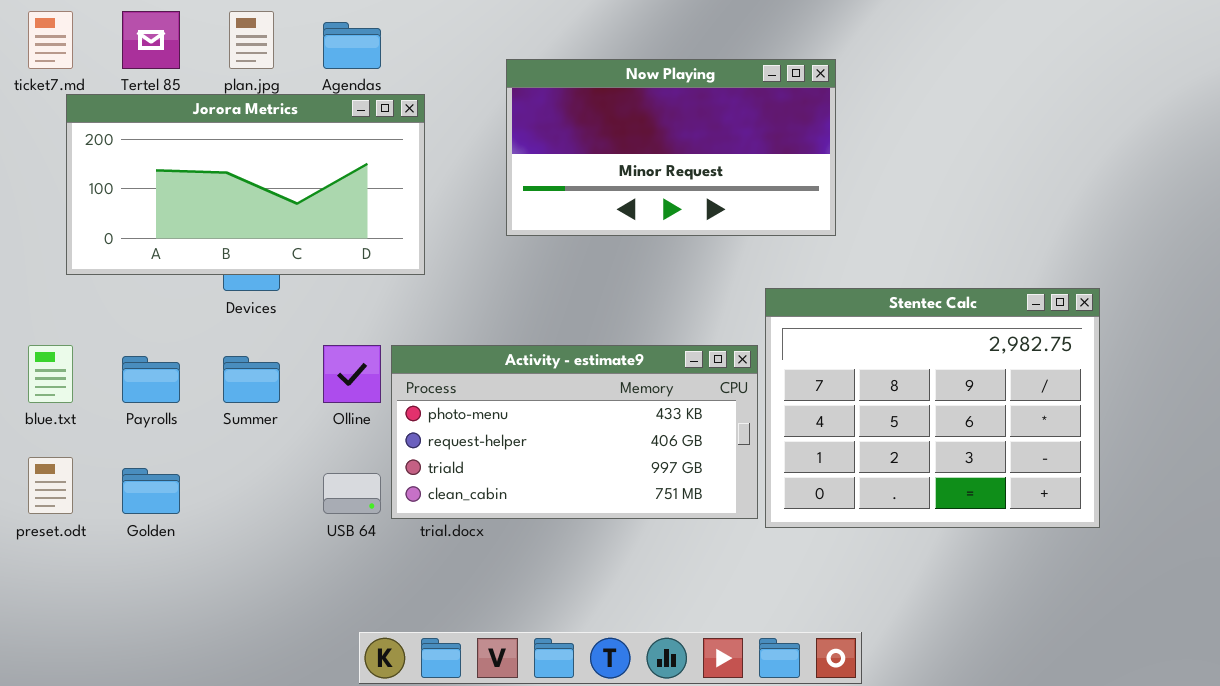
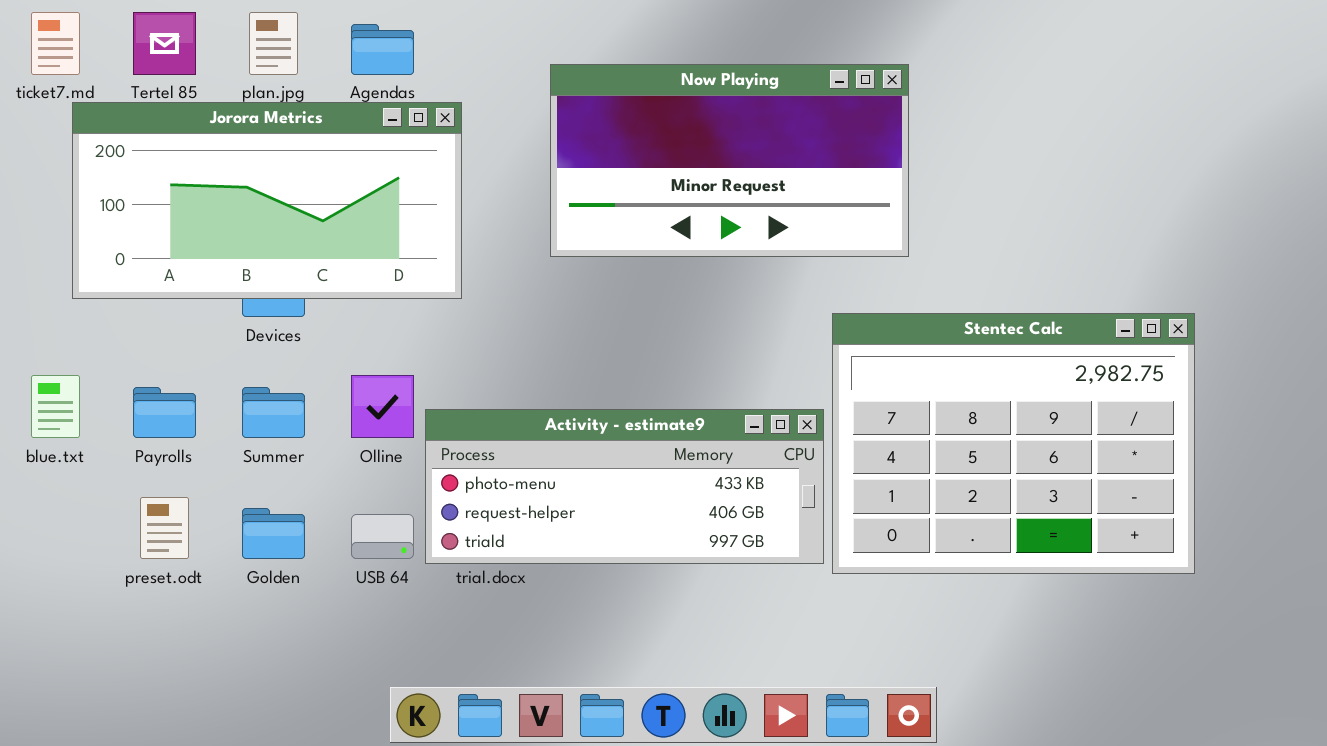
Activity - estimate9: [391,345,758,519] -> [425,409,824,564], resized
preset.odt: [28,457,73,514] -> [140,497,189,559], moved
Golden: [122,468,180,514] -> [242,508,305,559], moved

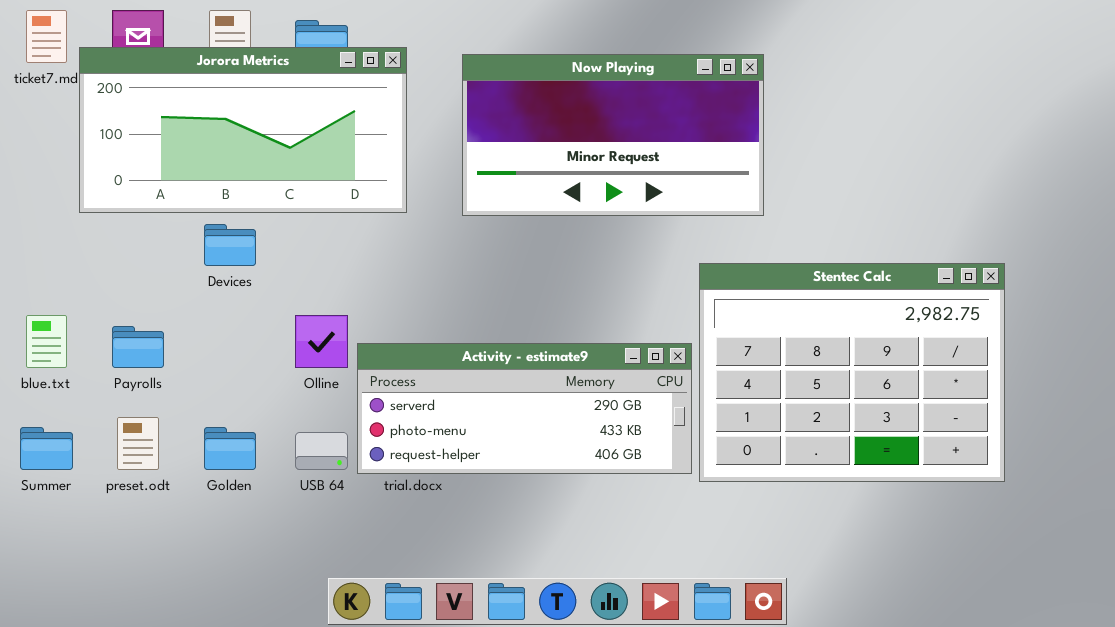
Jorora Metrics: [72,102,462,299] -> [79,47,407,213], moved
Summer: [242,387,305,438] -> [20,427,73,470], moved
Activity - estimate9: [425,409,824,564] -> [357,343,692,474], scrolled up 1 row

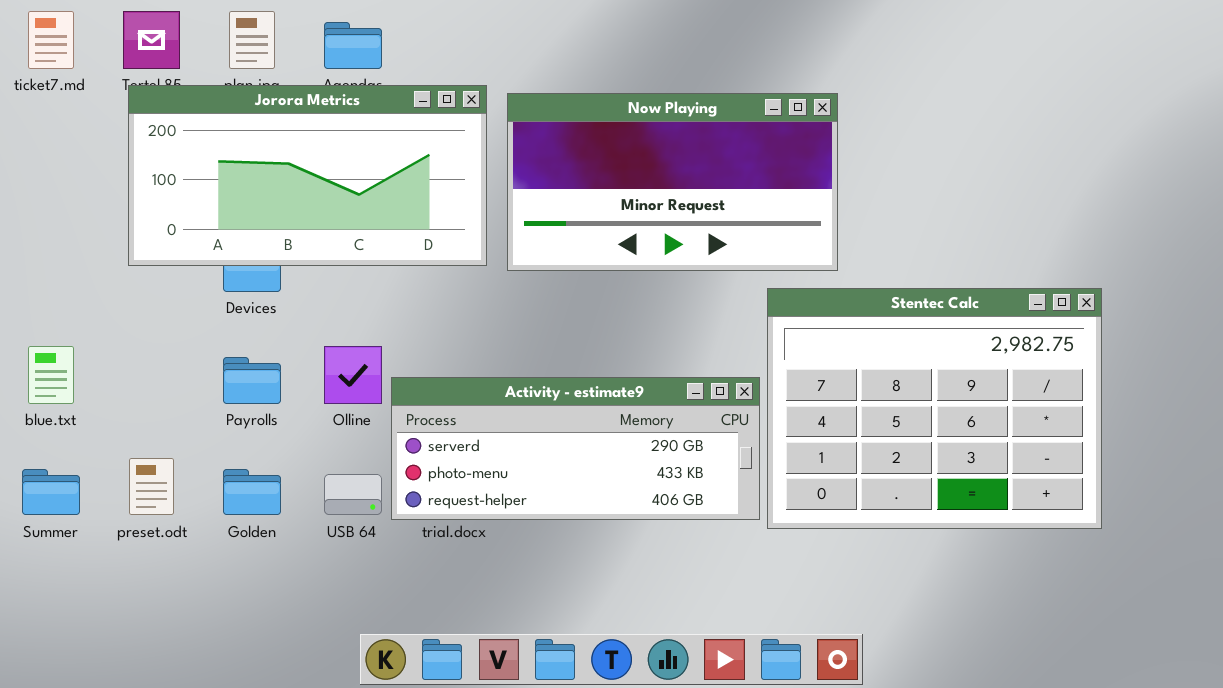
Jorora Metrics: [79,47,407,213] -> [128,85,487,266], moved
Now Playing: [462,54,764,216] -> [507,93,838,271], moved
Payrolls: [112,326,164,368] -> [223,357,281,404], moved

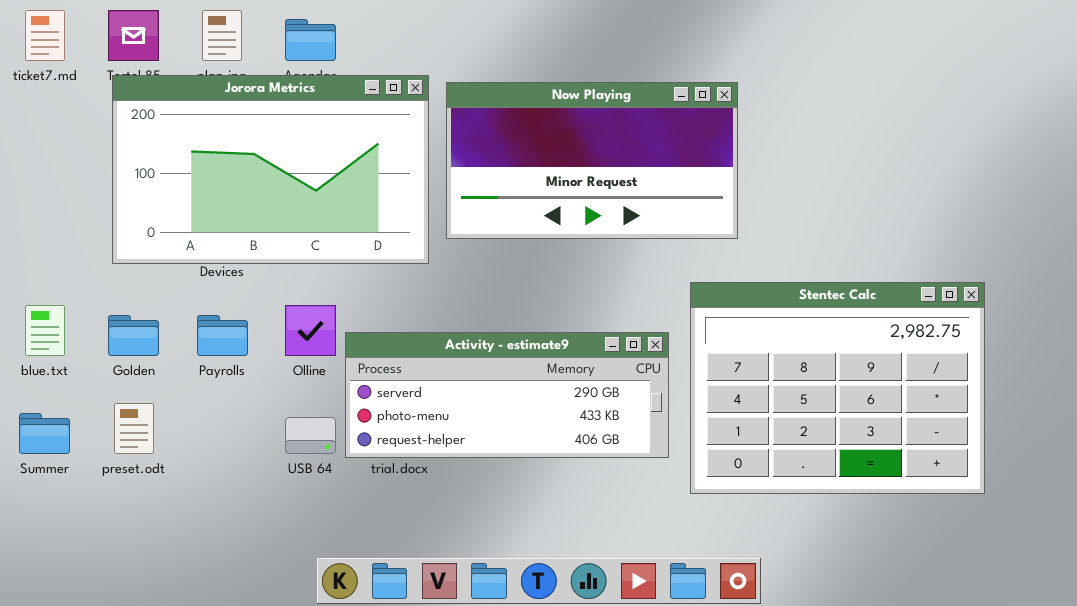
Jorora Metrics: [128,85,487,266] -> [112,75,429,264], resized
Stentec Calc: [767,288,1102,529] -> [690,282,985,494], moved
Golden: [223,469,281,515] -> [108,315,159,356], moved

